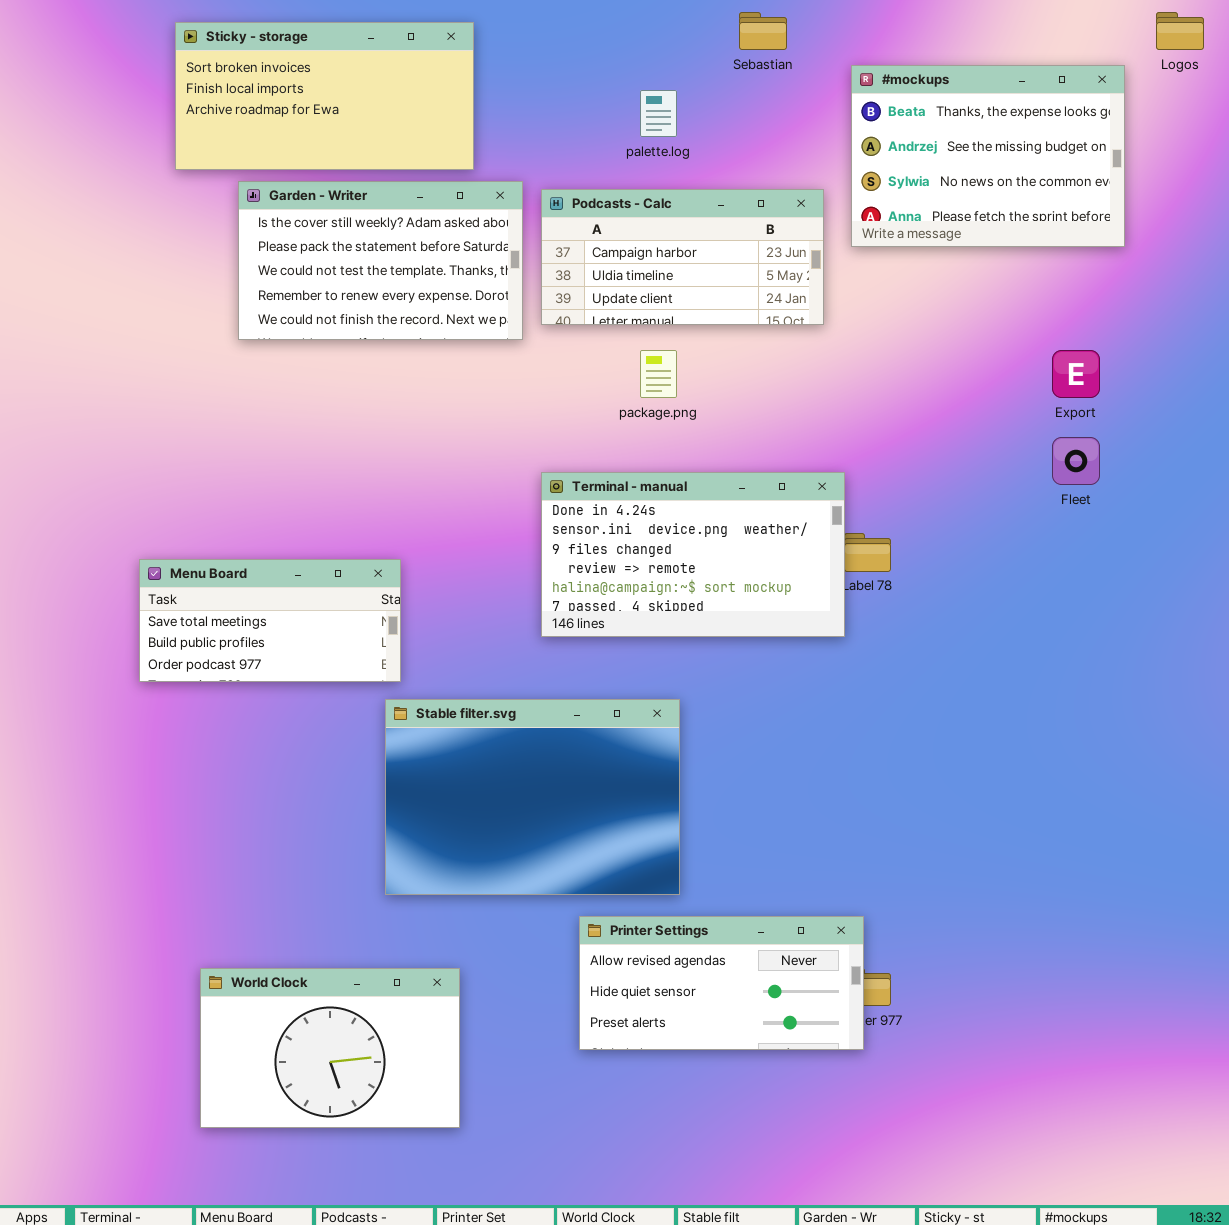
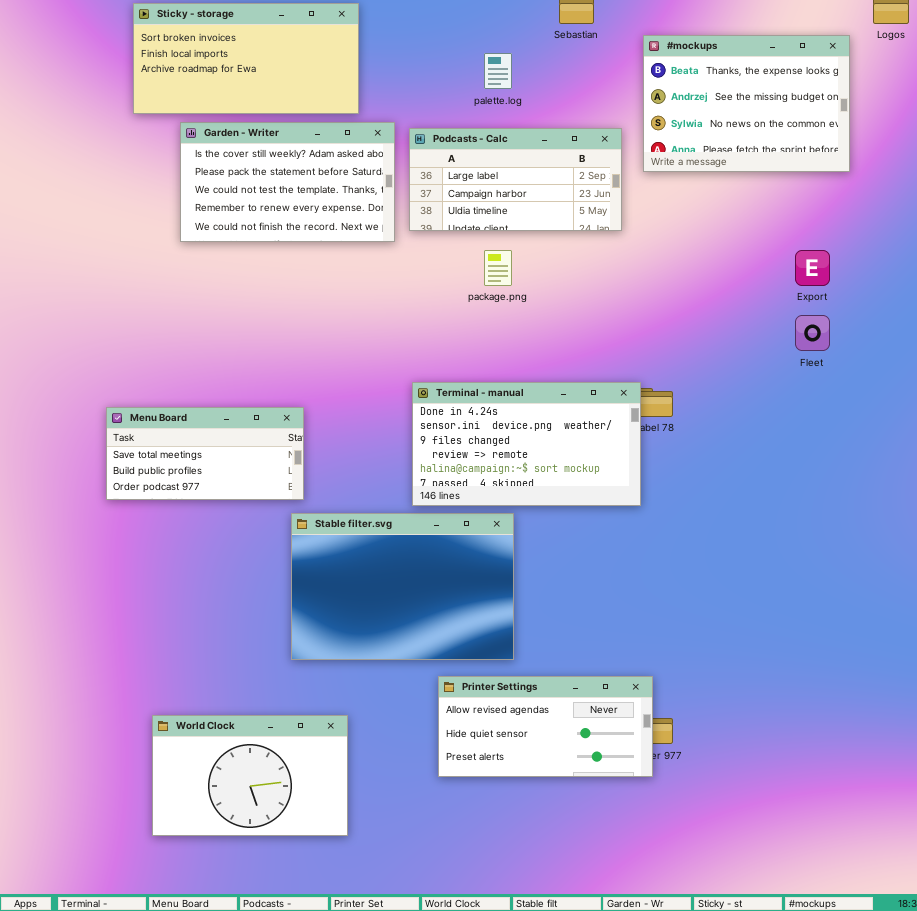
Podcasts - Calc: [541,189,824,325] -> [409,128,622,231], scrolled up 1 row
Terminal - manual: [541,472,845,637] -> [412,382,641,506], moved

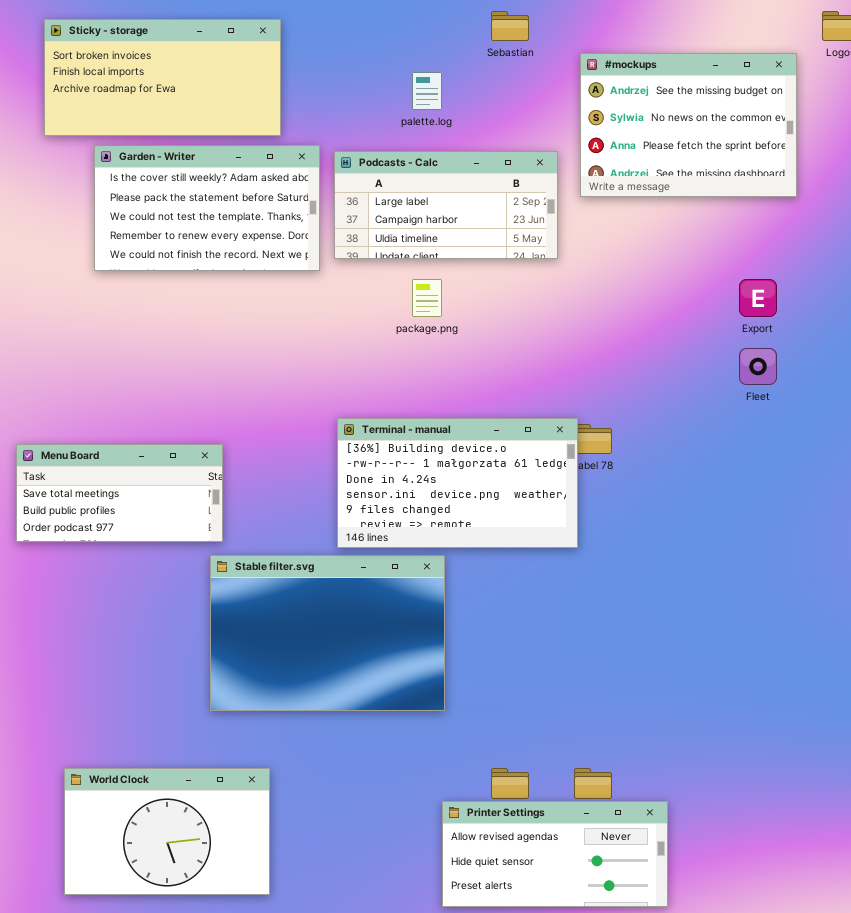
#mockups: [643,35,850,172] -> [580,53,797,197], scrolled down 1 row
Terminal - manual: [412,382,641,506] -> [337,418,578,548], scrolled up 2 rows
Printer Settings: [438,676,653,777] -> [442,801,668,907], moved

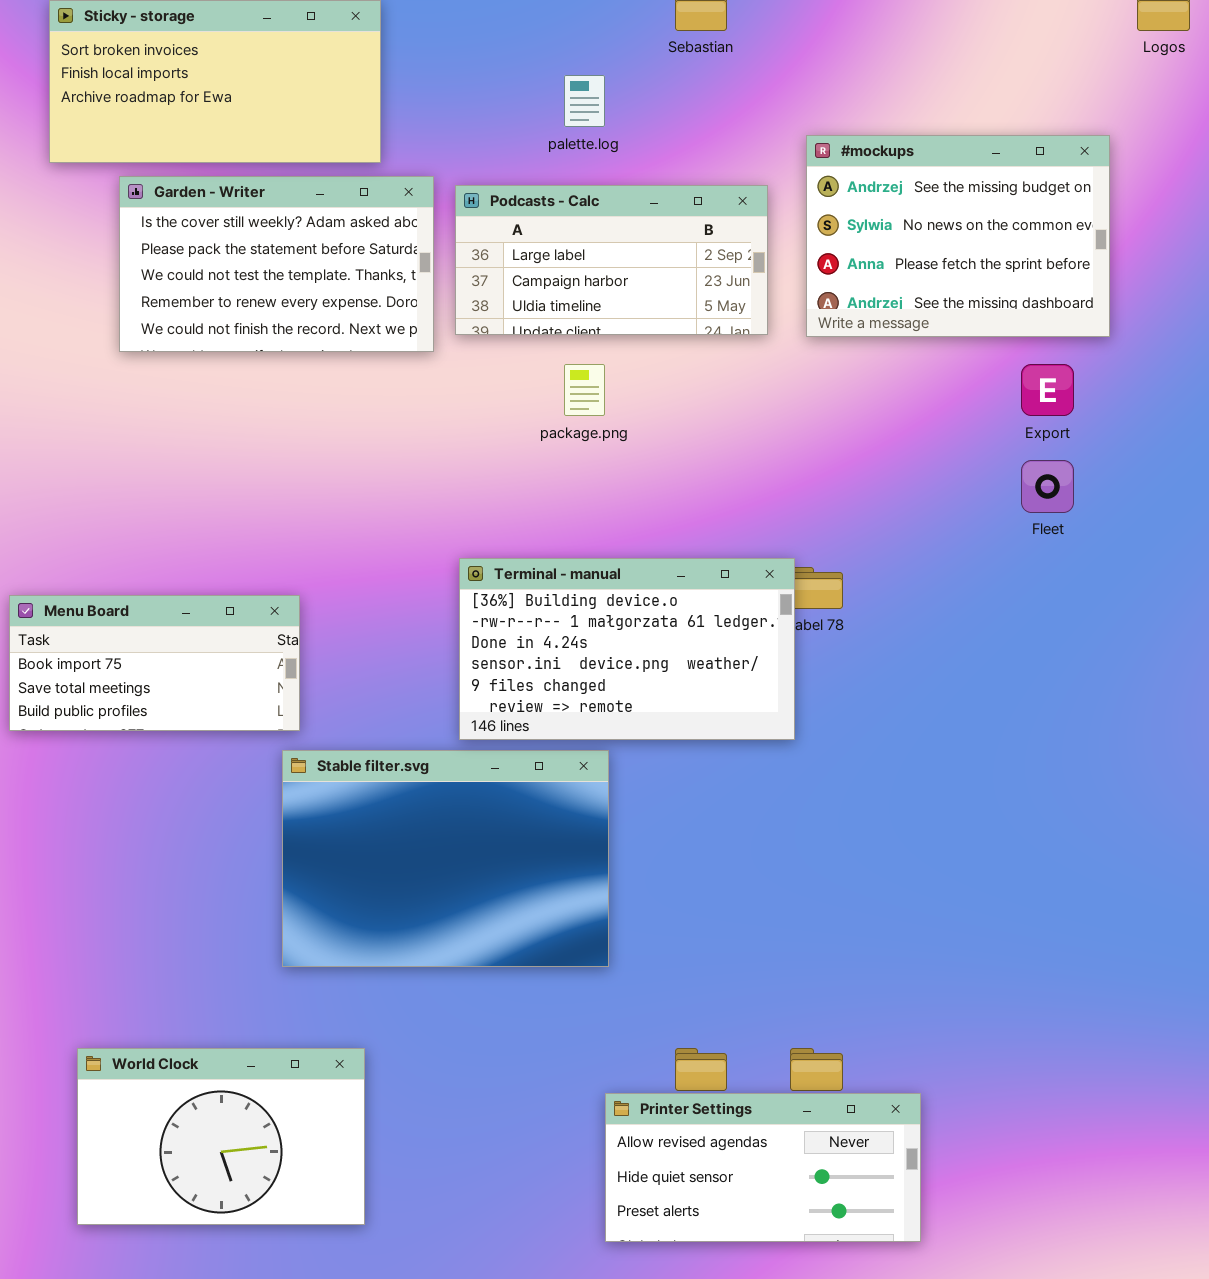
#mockups: [580,53,797,197] -> [806,135,1110,337], moved
Menu Board: [16,444,223,542] -> [9,595,300,731], scrolled up 1 row

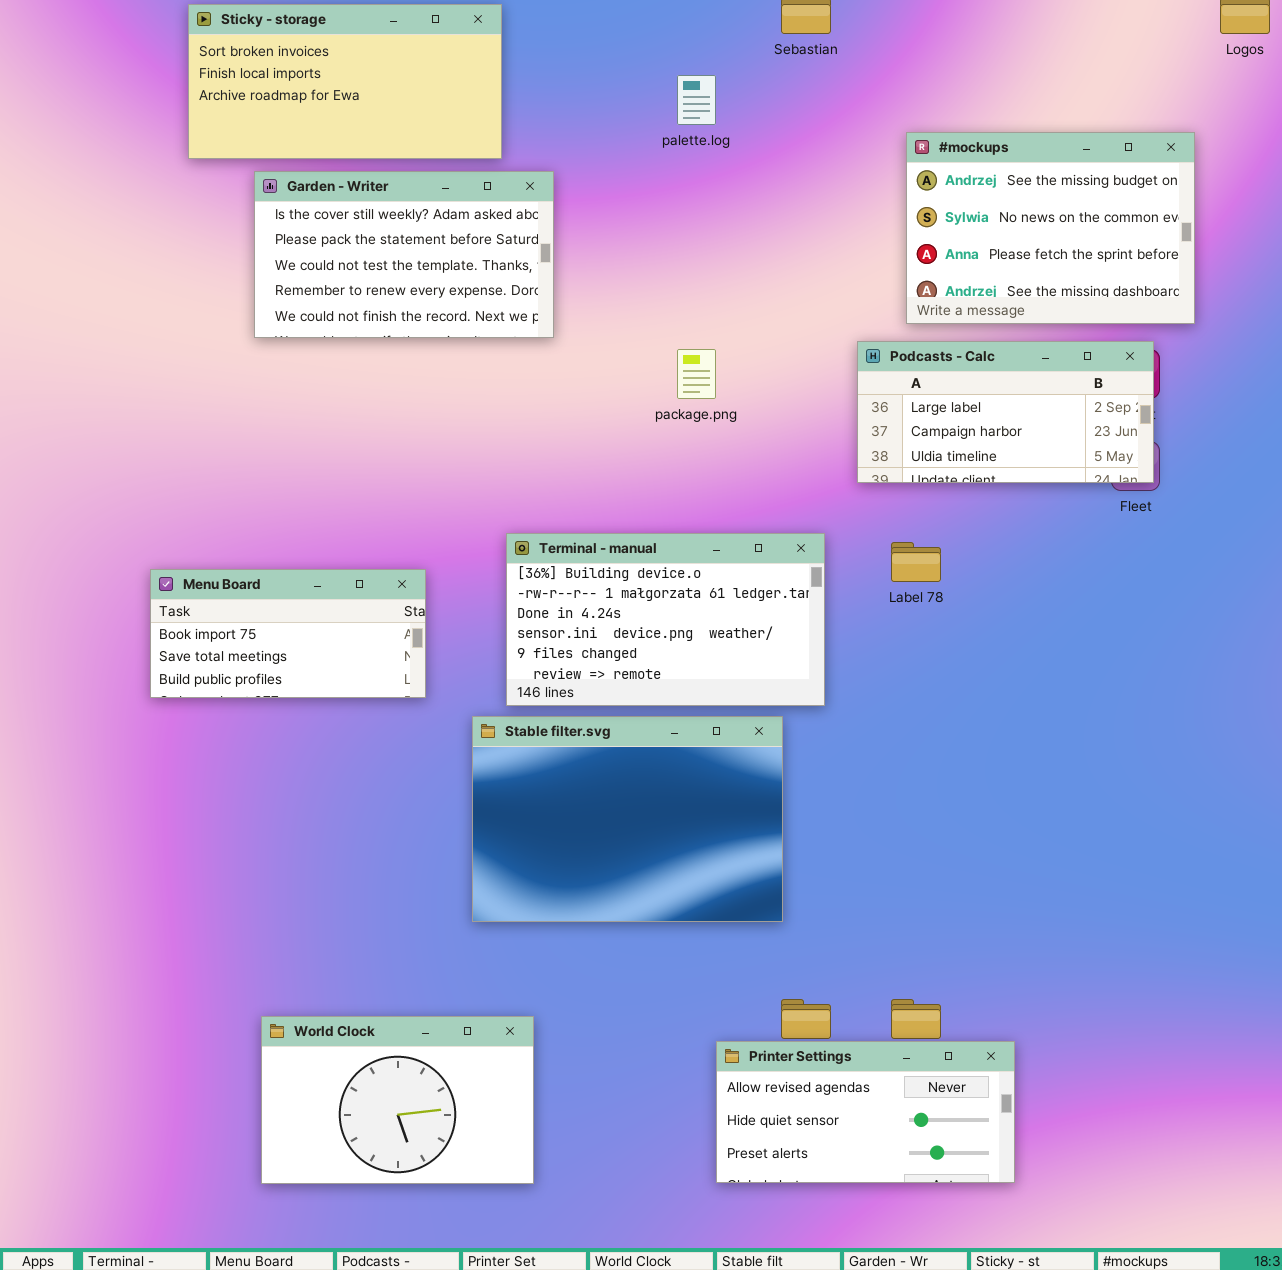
Podcasts - Calc: [455,185,768,335] -> [857,341,1154,483], moved
Terminal - manual: [459,558,795,740] -> [506,533,825,706], moved
Stable filter.svg: [282,750,609,967] -> [472,716,783,922], moved
World Clock: [77,1048,365,1225] -> [261,1016,534,1184], moved

